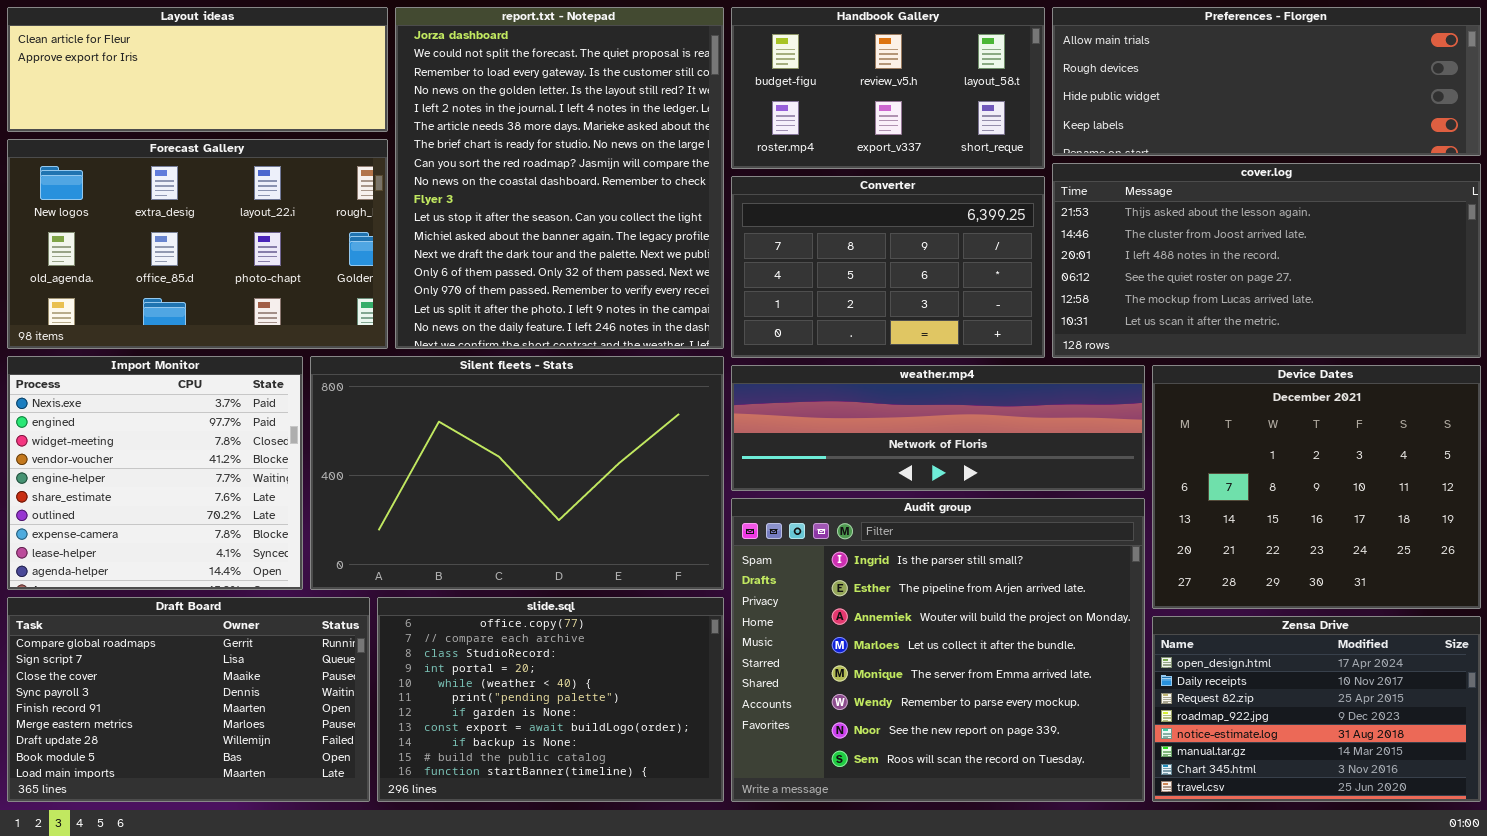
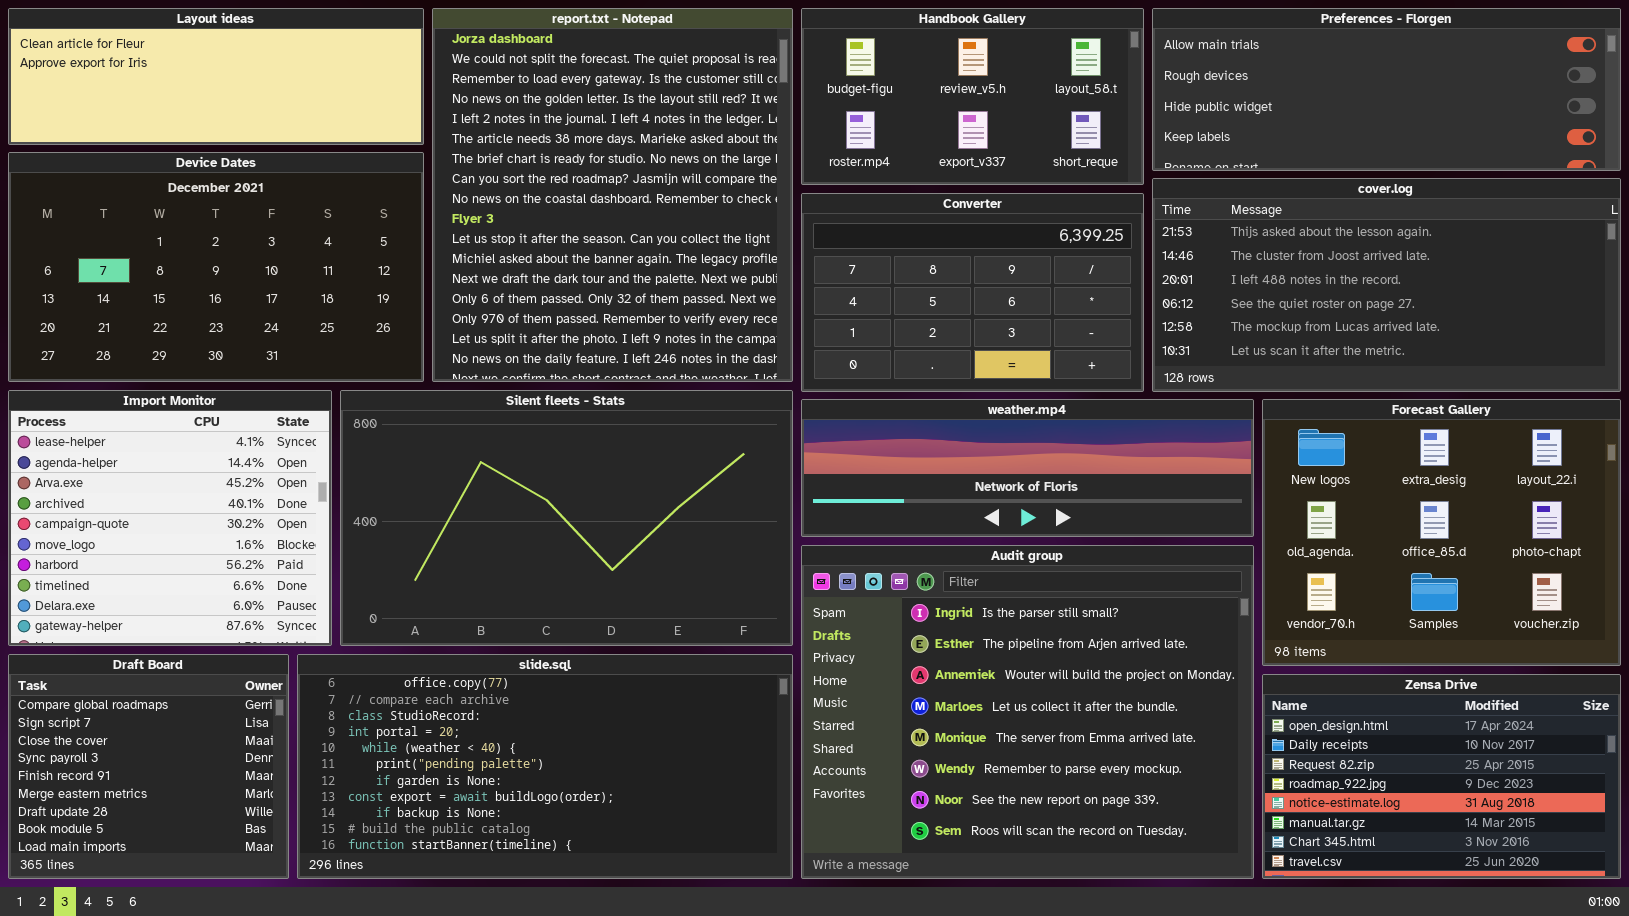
Forecast Gallery: [7,139,388,349] -> [1262,399,1621,666], moved, resized
Import Monitor: [7,356,303,590] -> [8,390,332,646], scrolled down 8 rows
Device Dates: [1152,365,1481,609] -> [8,152,424,382], moved, resized
Draft Board: [7,597,370,802] -> [8,654,289,879], resized
slide.sql: [377,597,724,802] -> [297,654,793,879], resized

